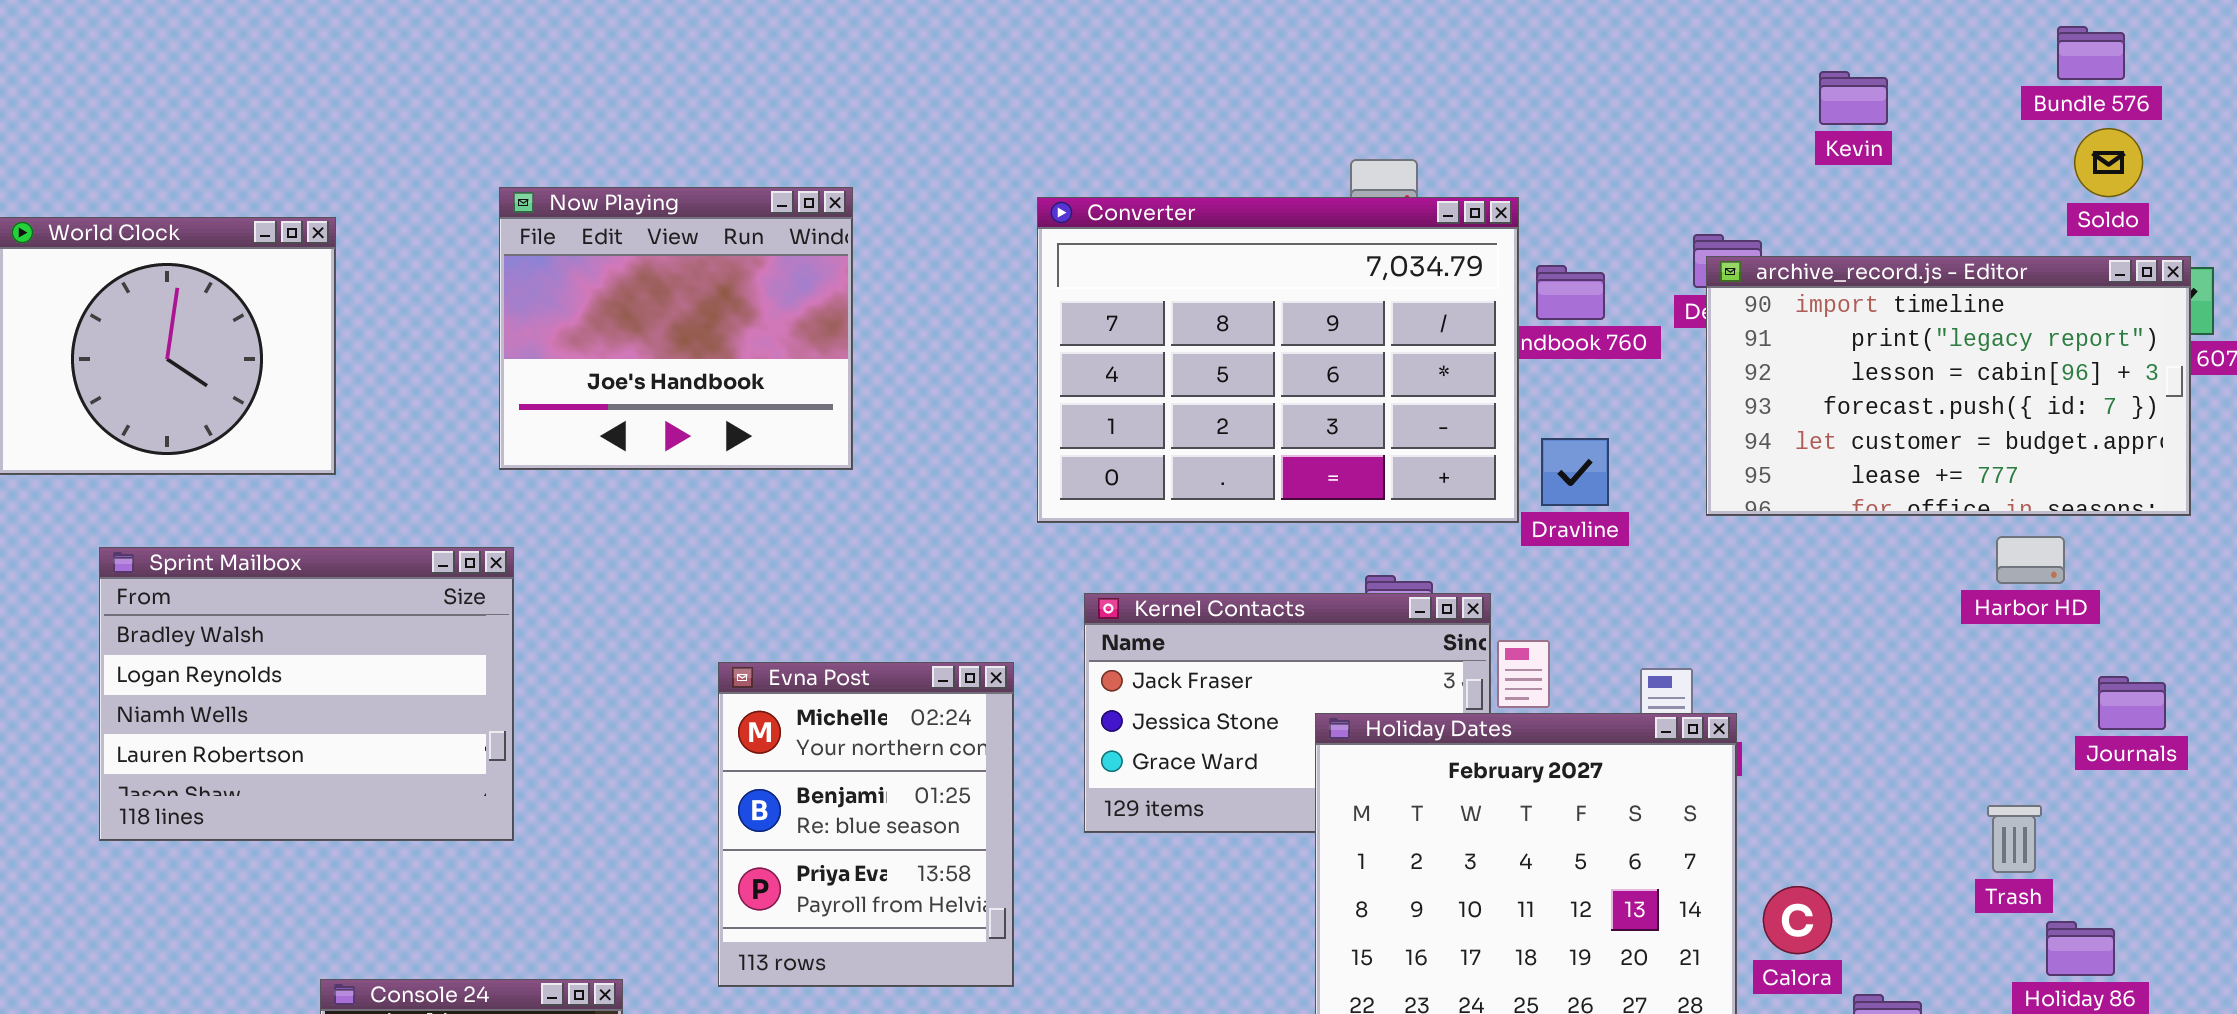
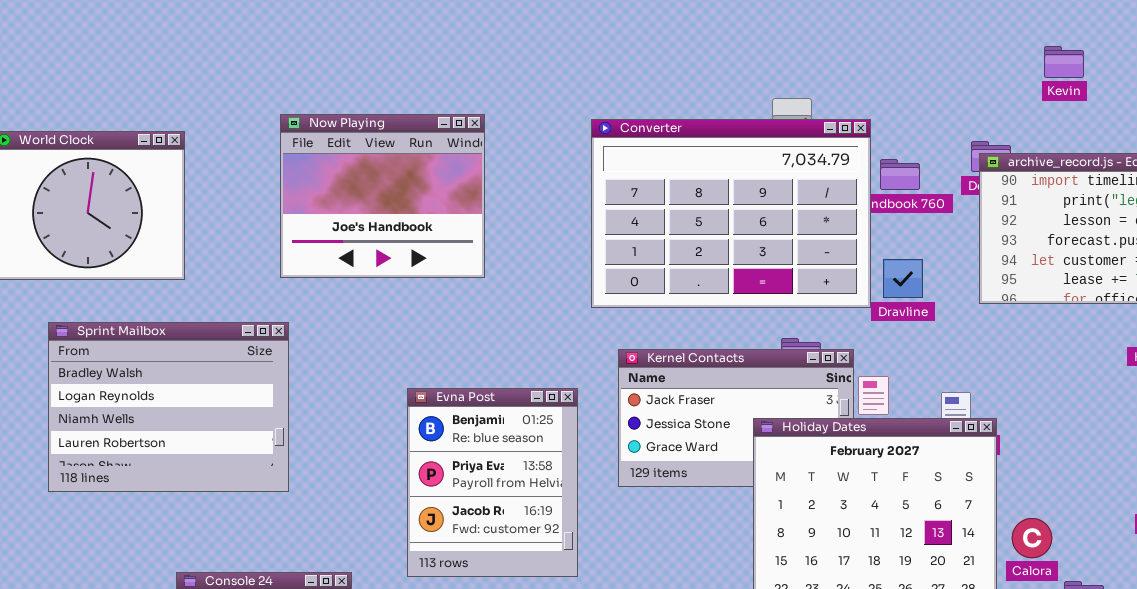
Evna Post: [718,662,1014,987] -> [407,388,578,577], scrolled down 1 row

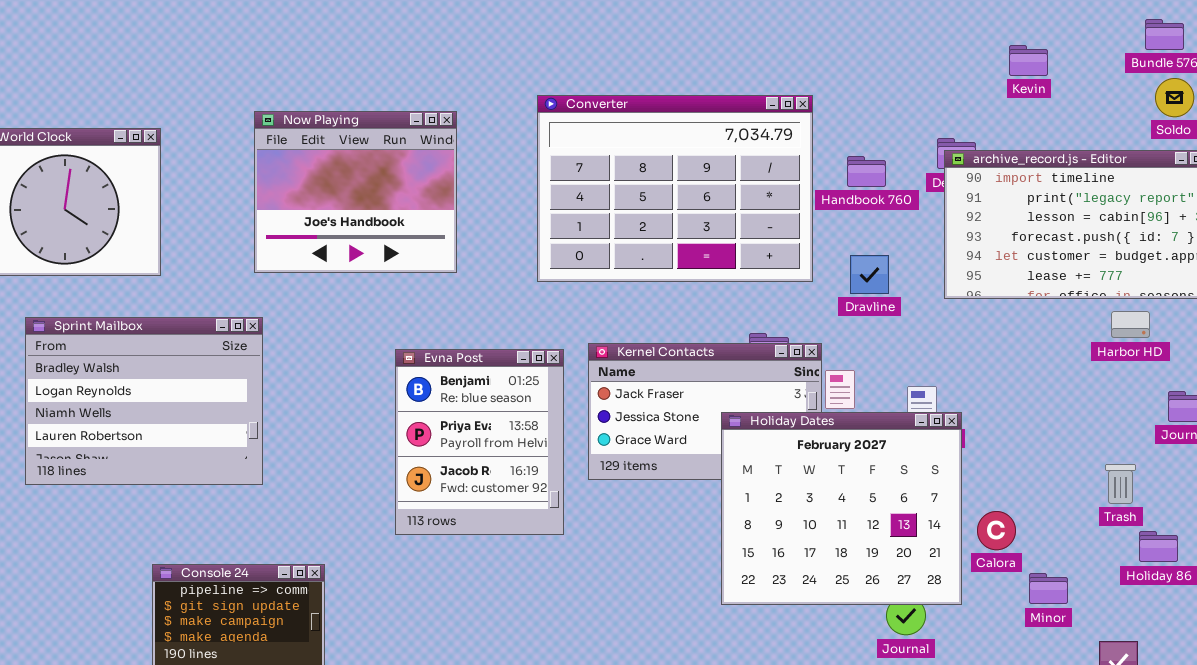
Converter: [591,119,871,308] -> [537,95,813,282], moved
Evna Post: [407,388,578,577] -> [395,349,564,535], moved

